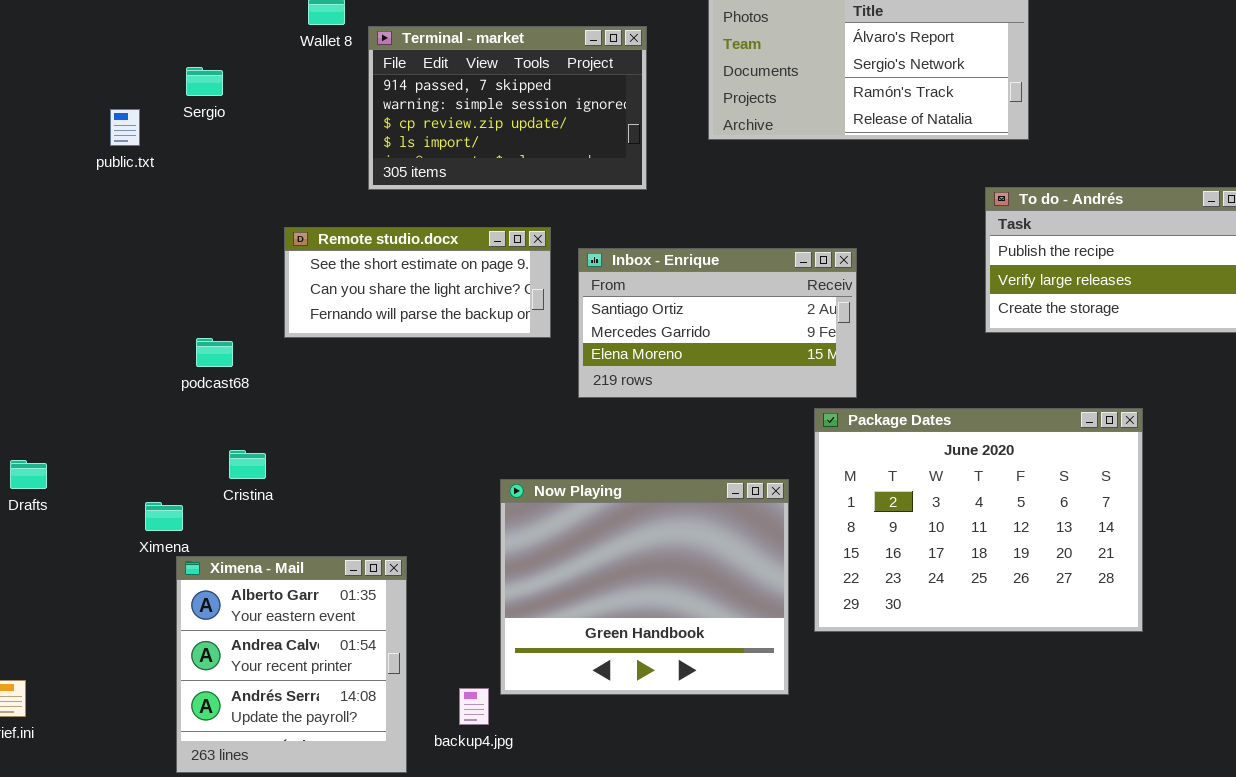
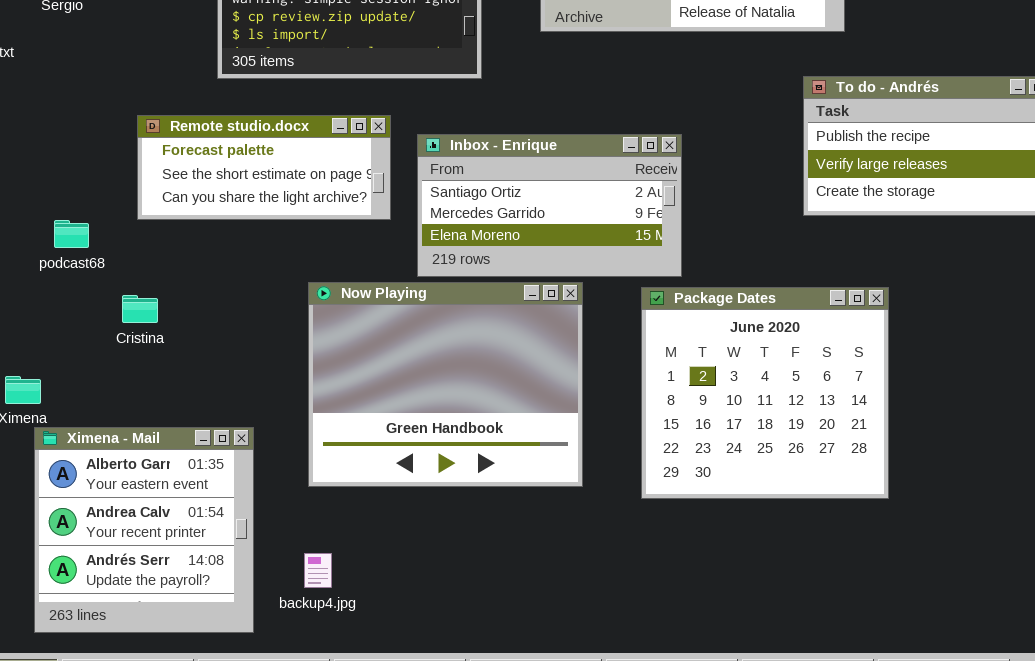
Remote studio.docx: [284,227,551,338] -> [137,115,391,220], scrolled up 1 row
Package Dates: [814,408,1143,632] -> [641,287,889,499], resized
Cristina: [229,450,266,479] -> [122,295,158,323], moved
Now Playing: [500,479,789,695] -> [308,282,583,487], moved

